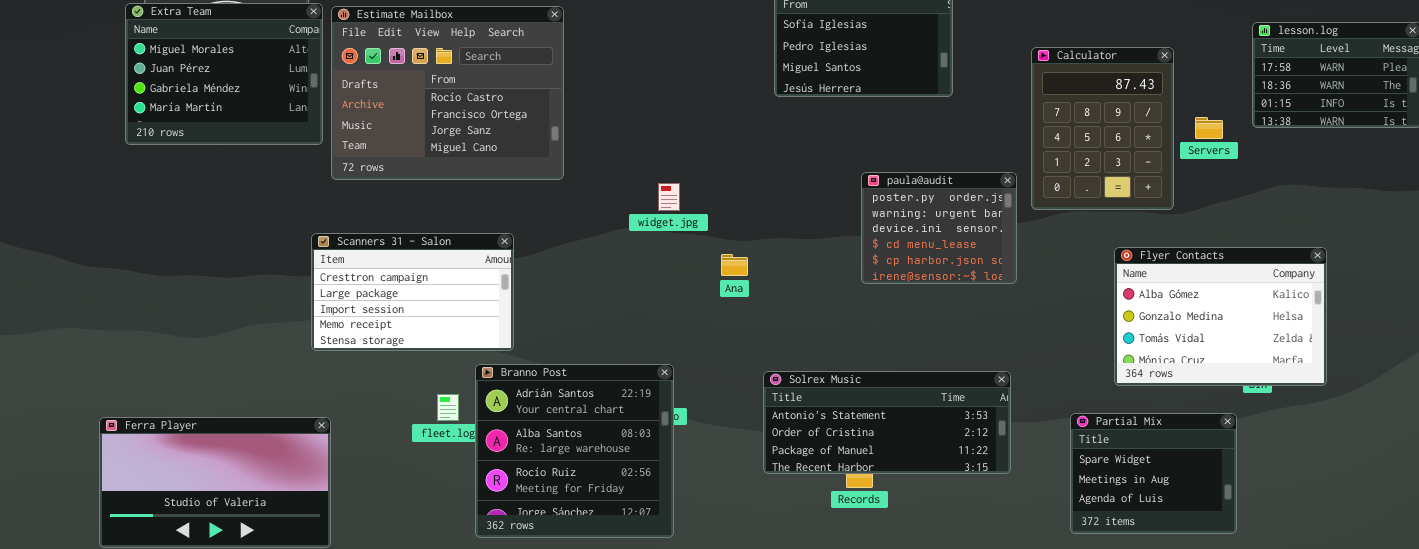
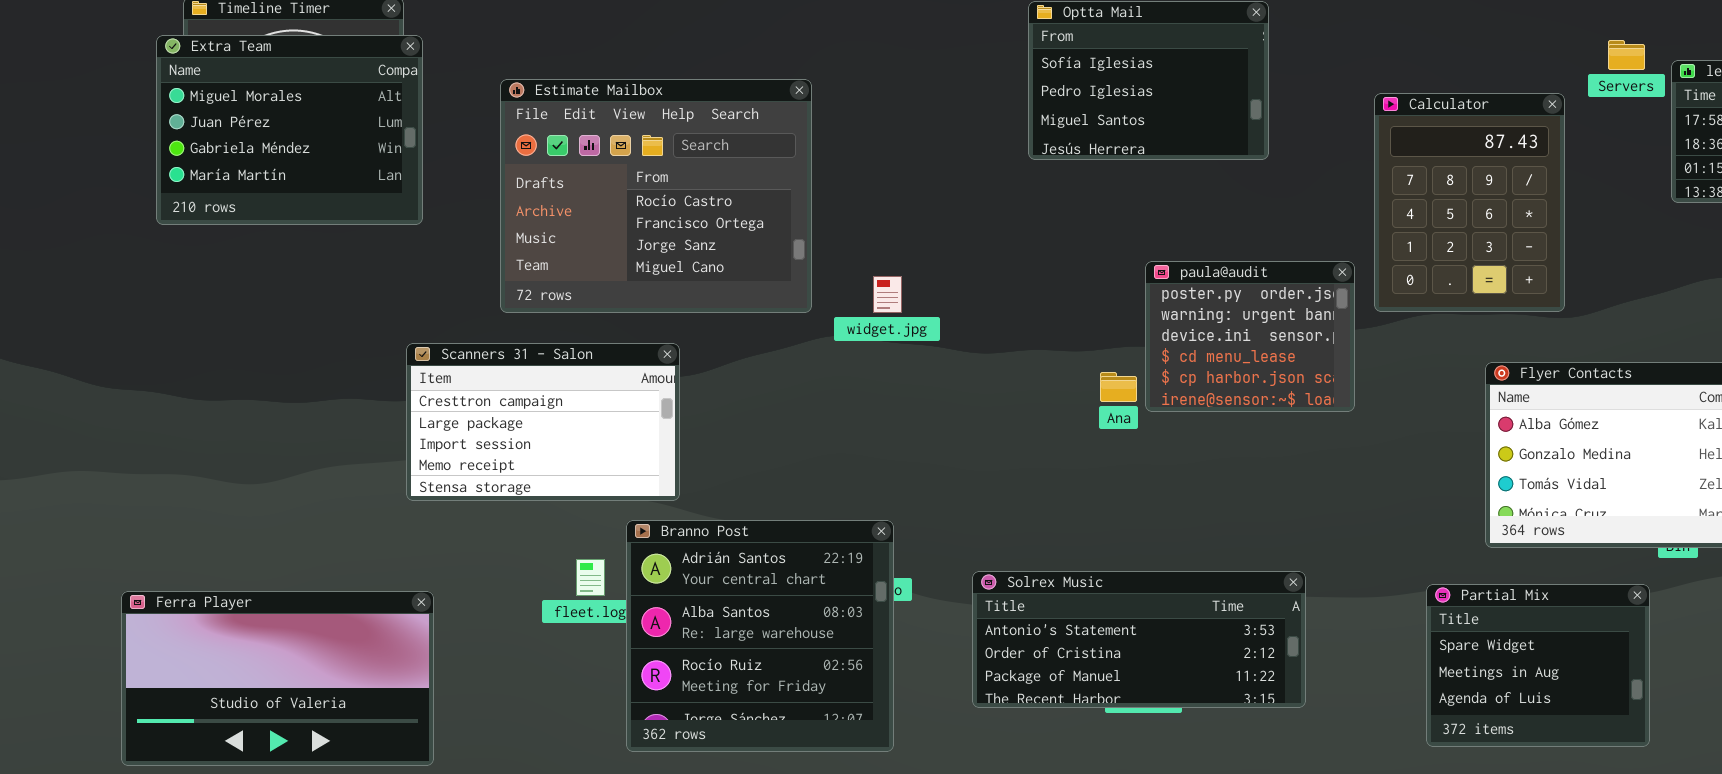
Estimate Mailbox: [331,6,564,180] -> [500,79,812,313], moved
Servers: [1195,117,1223,139] -> [1608,40,1645,70], moved
Ana: [721,254,748,276] -> [1100,372,1137,402], moved
Solrex Music: [763,371,1011,474] -> [972,571,1306,708], moved

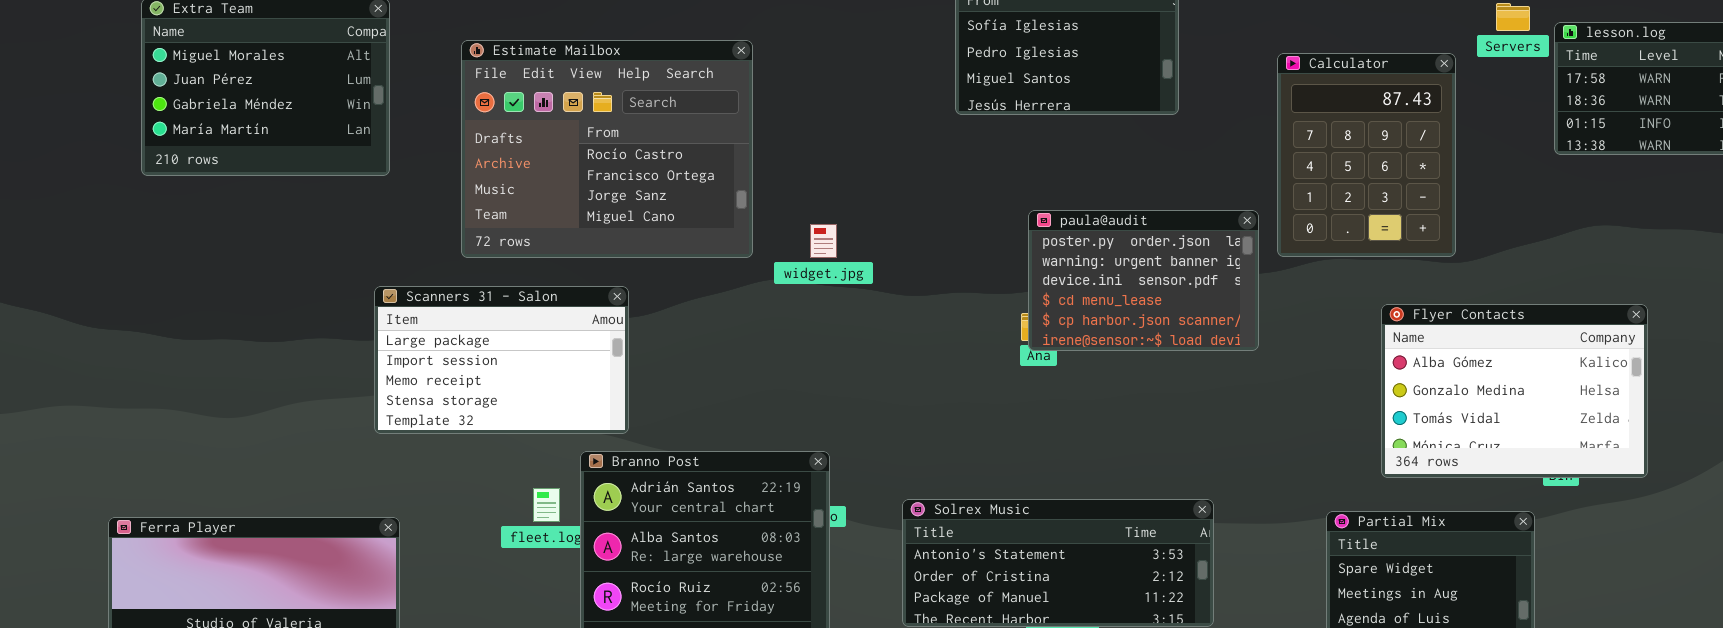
paula@audit: [1145,261,1355,412] -> [1028,210,1259,351], resized
Scanners 31 - Salon: [406,343,680,501] -> [374,286,629,434], scrolled down 1 row

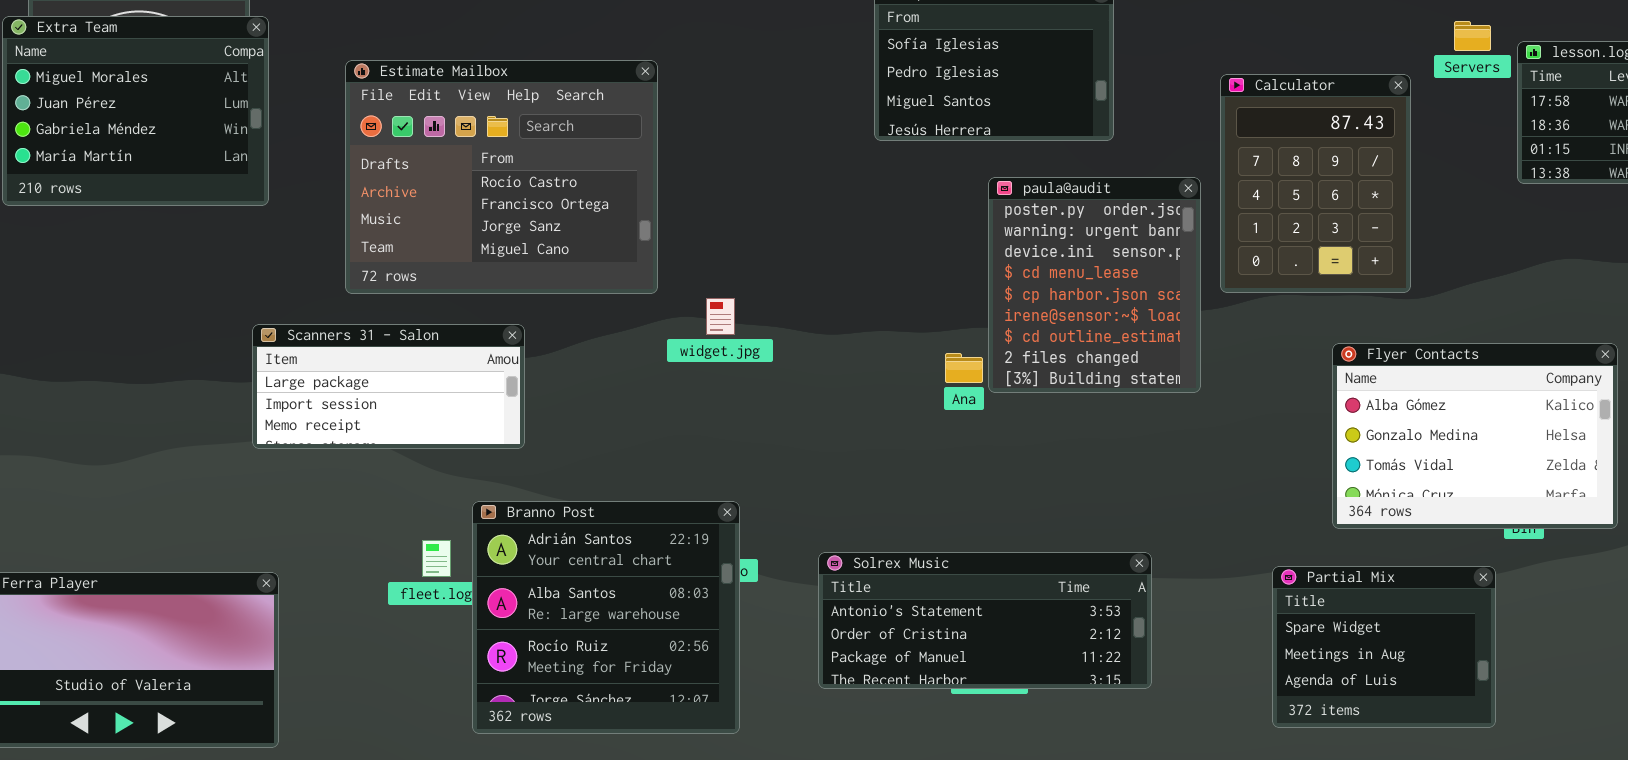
paula@audit: [1028,210,1259,351] -> [988,177,1201,393], resized
widget.jpg: [810,224,837,258] -> [706,298,735,335], moved
Scanners 31 - Salon: [374,286,629,434] -> [252,324,525,449], resized

